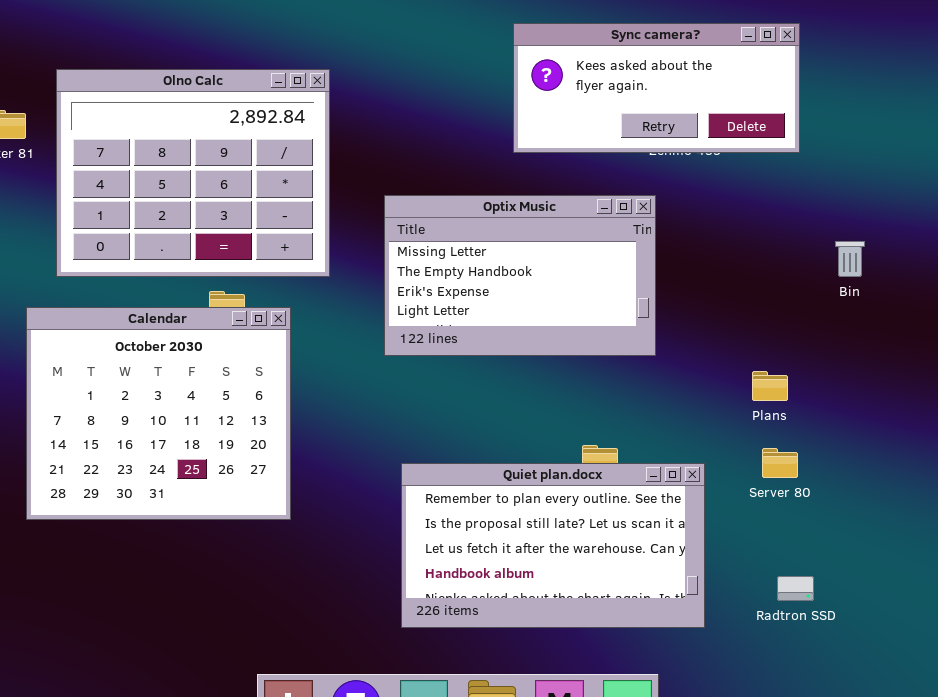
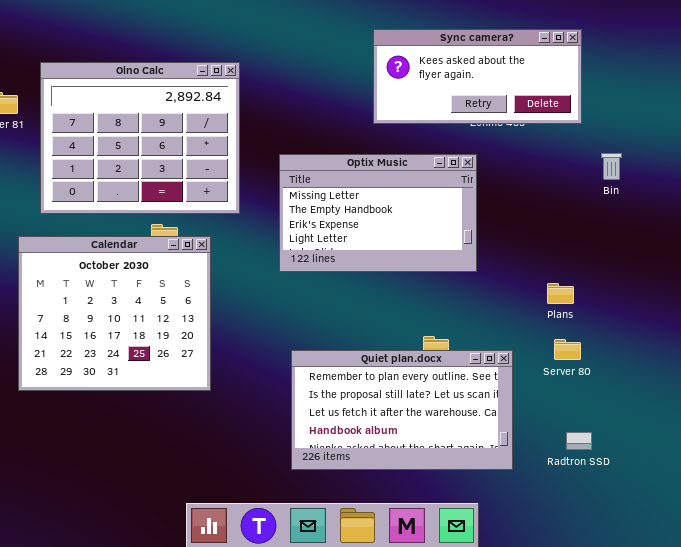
Bin: [835,241,865,277] -> [601,153,622,180], moved

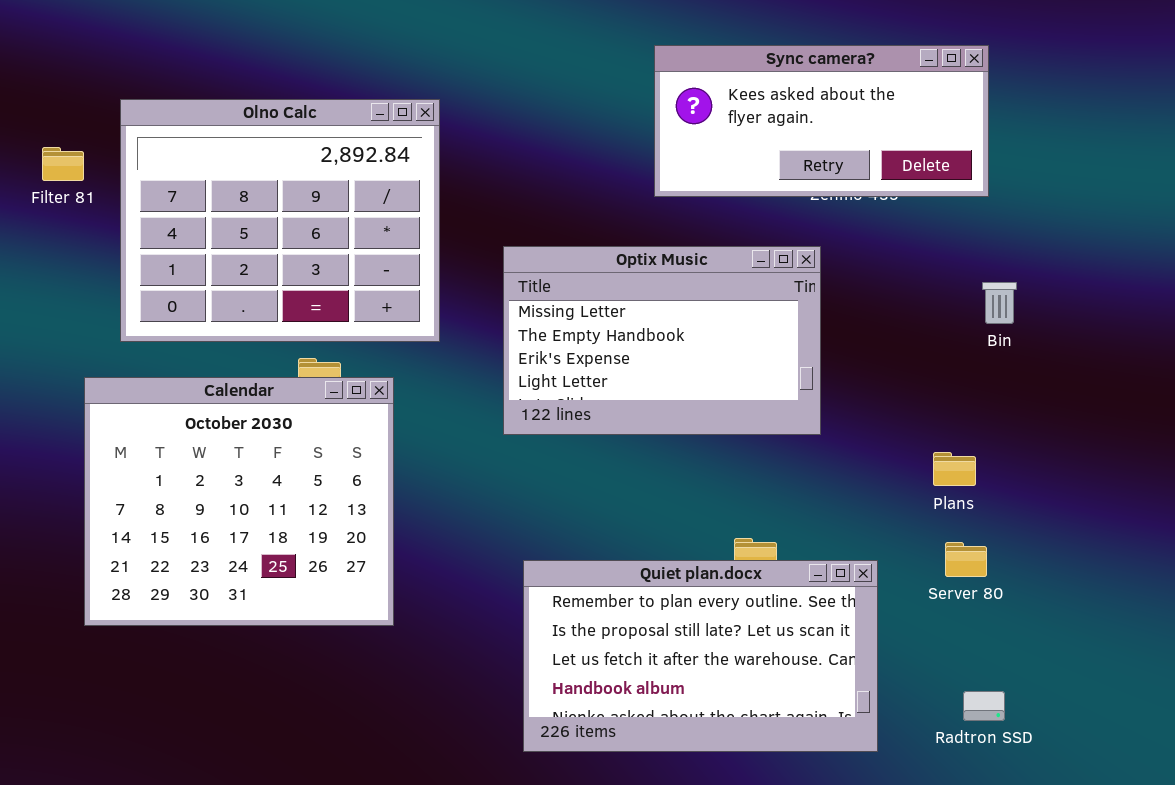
Bin: [601,153,622,180] -> [982,282,1017,324], moved

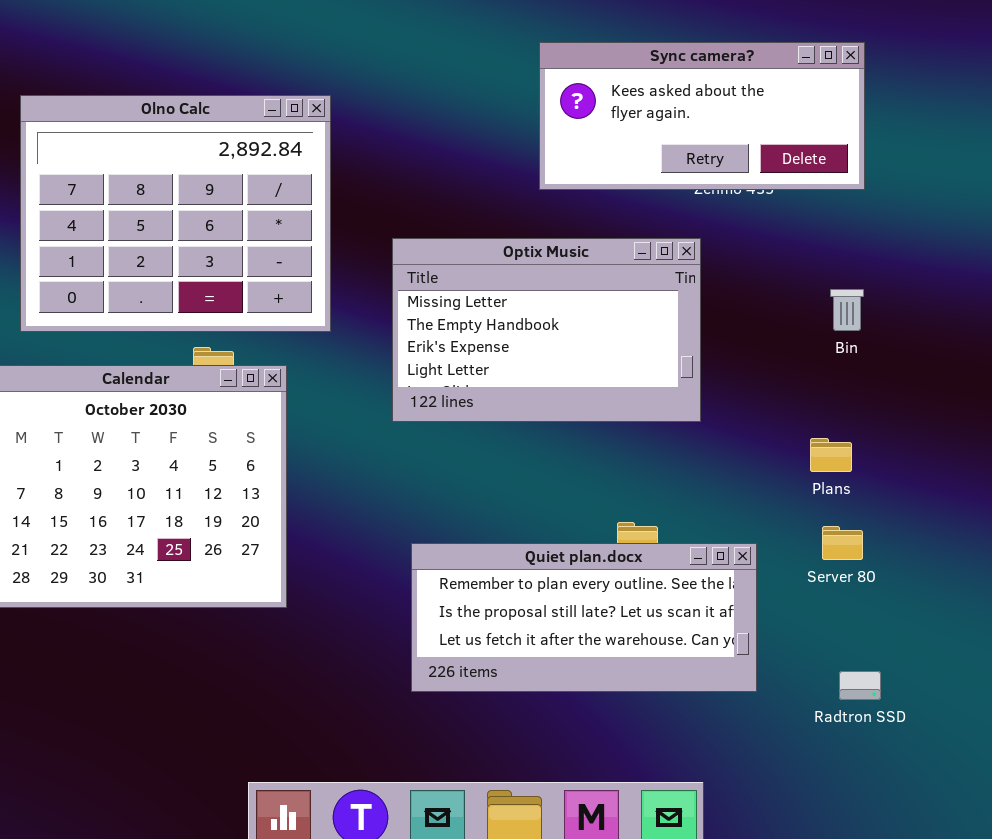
Bin: [982,282,1017,324] -> [830,289,864,331], moved
Quiet plan.docx: [523,560,878,752] -> [411,543,757,692], resized

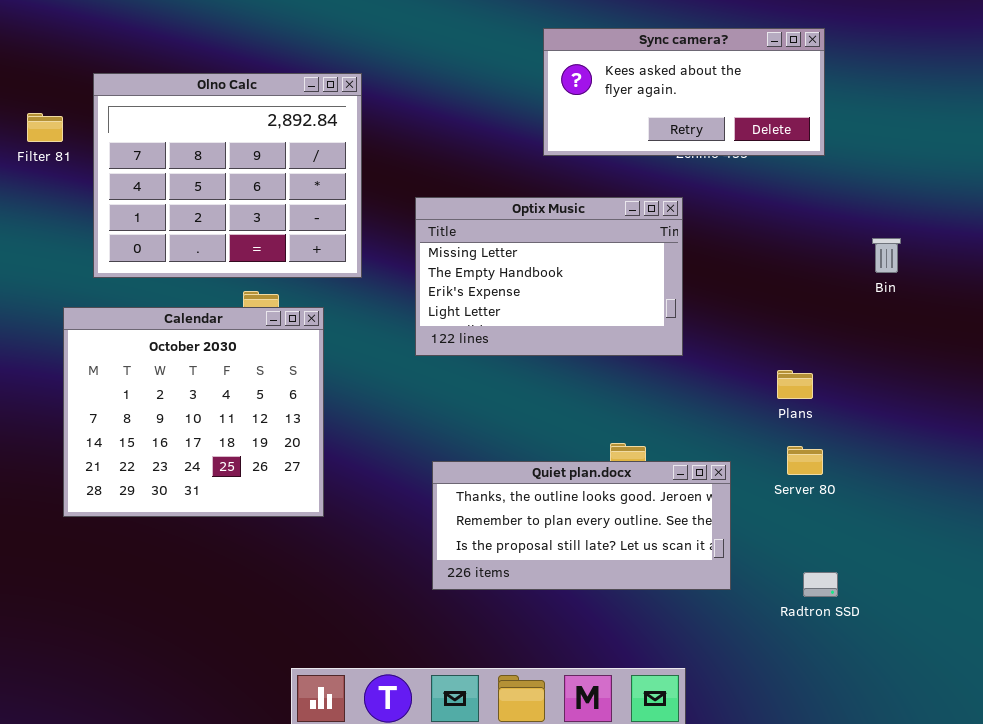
Bin: [830,289,864,331] -> [872,238,901,273], moved
Quiet plan.docx: [411,543,757,692] -> [432,461,731,590], scrolled up 1 row

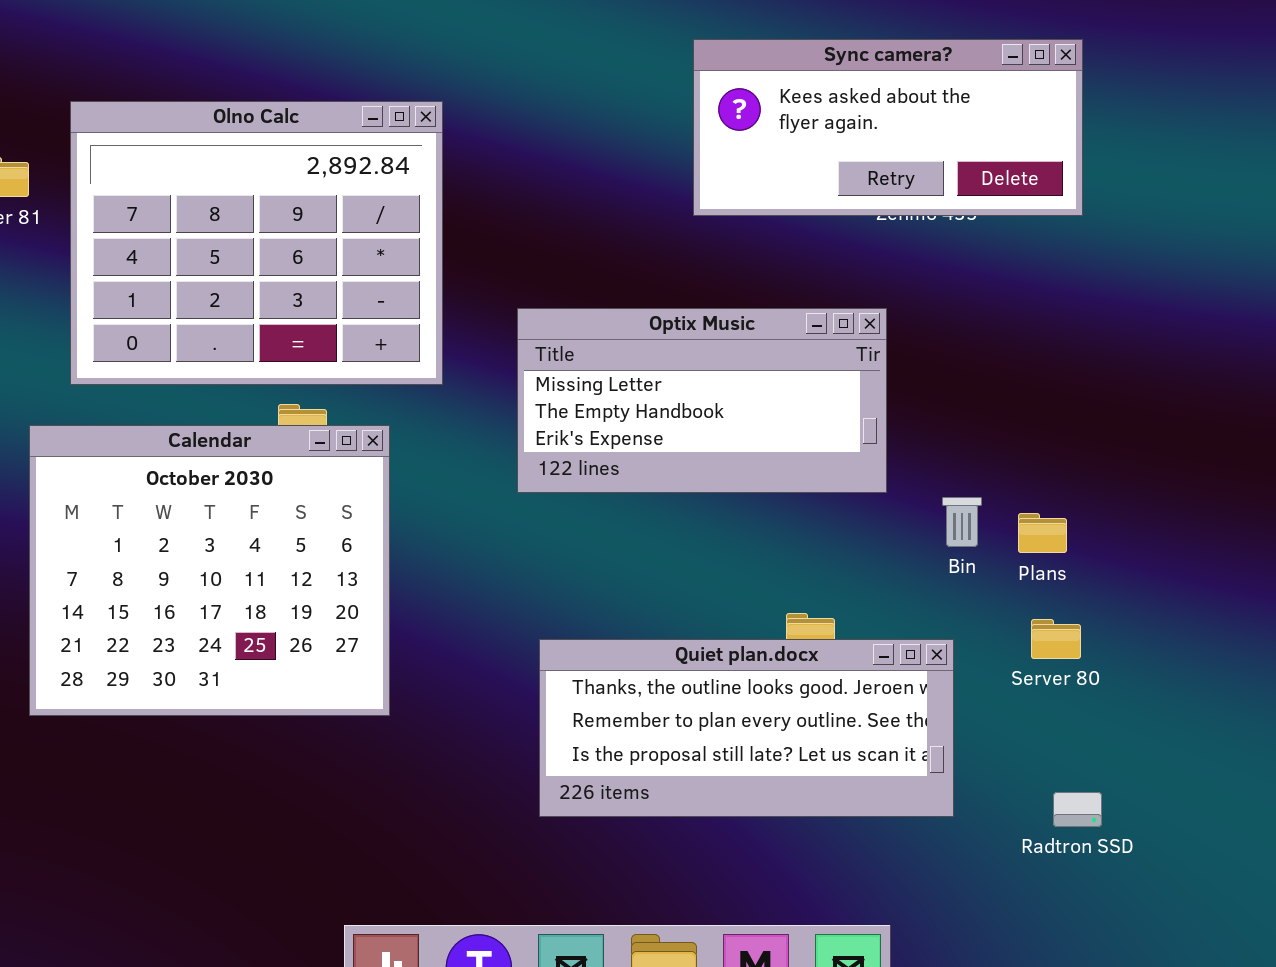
Optix Music: [415,197,683,356] -> [517,308,887,493], resized
Bin: [872,238,901,273] -> [942,497,982,547], moved

